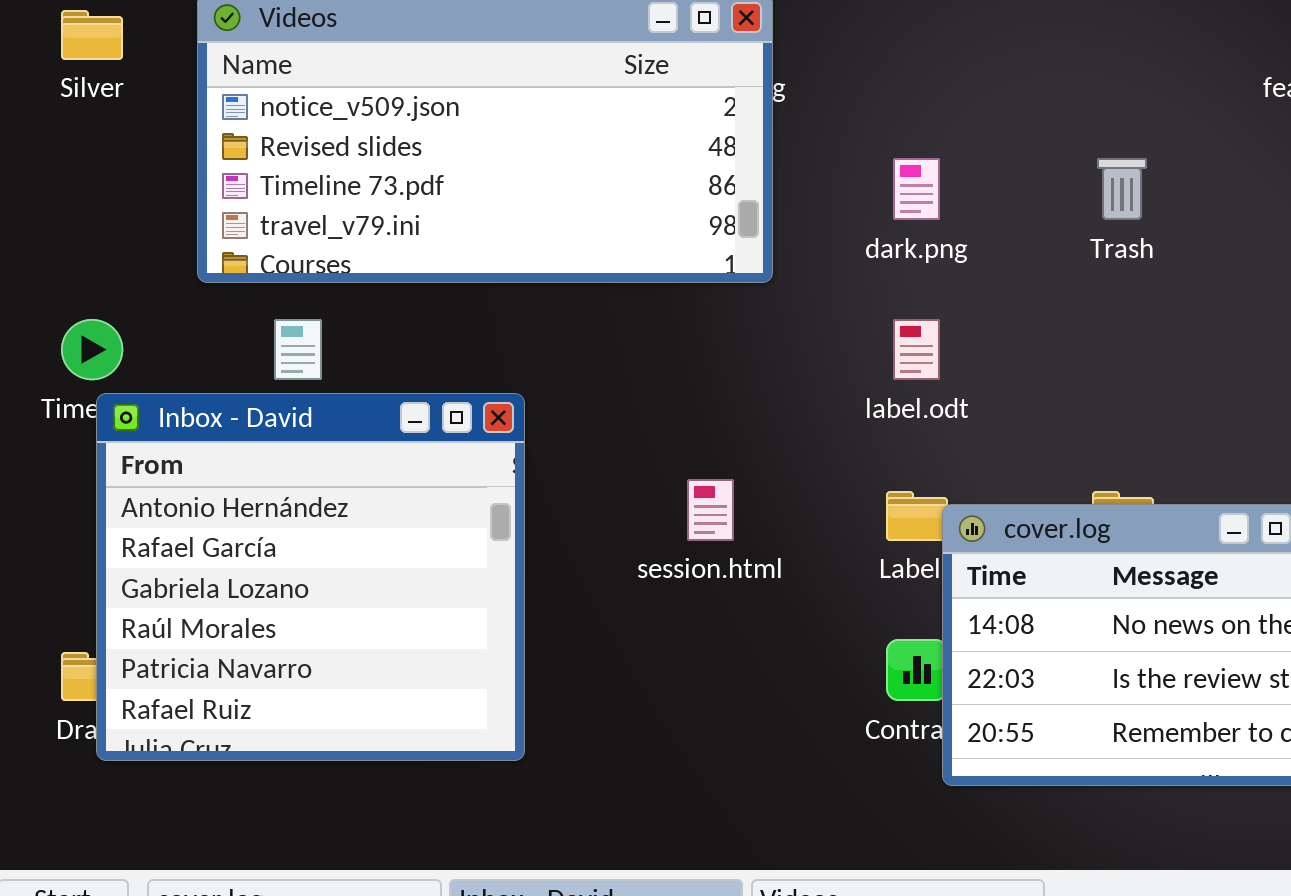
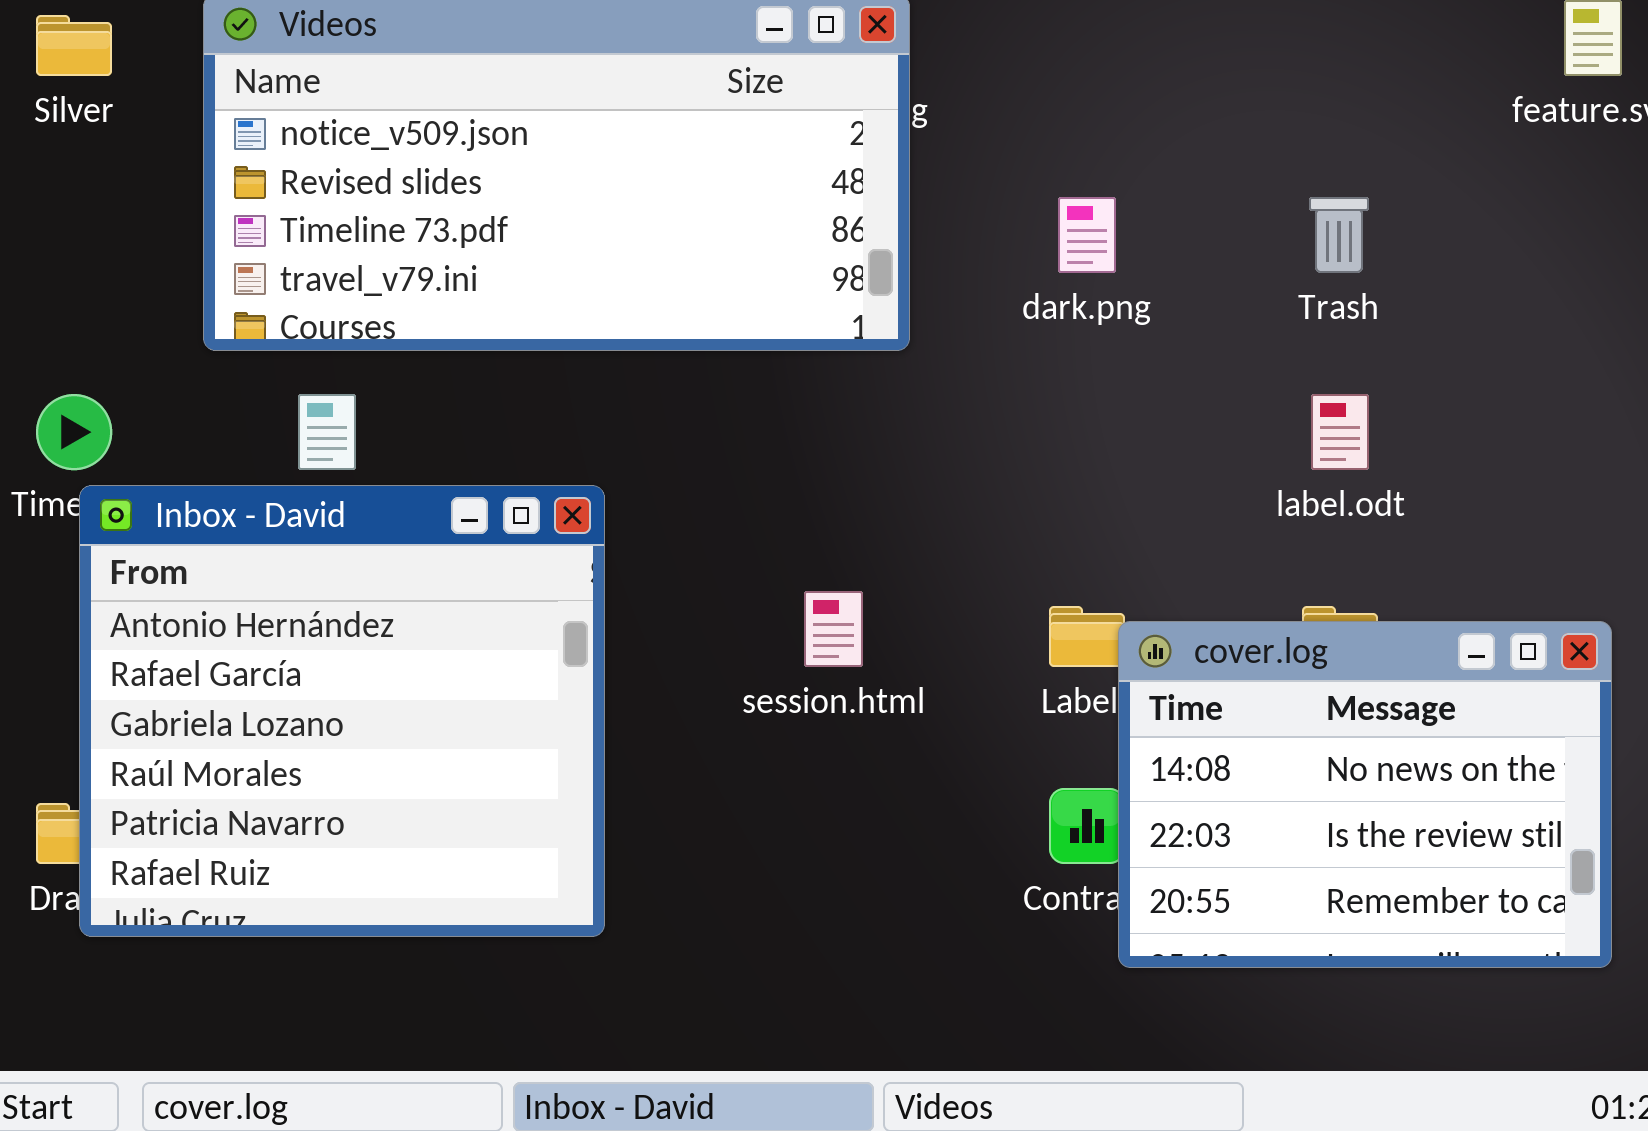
label.odt: [893,319,940,380] -> [1311,394,1369,470], moved

